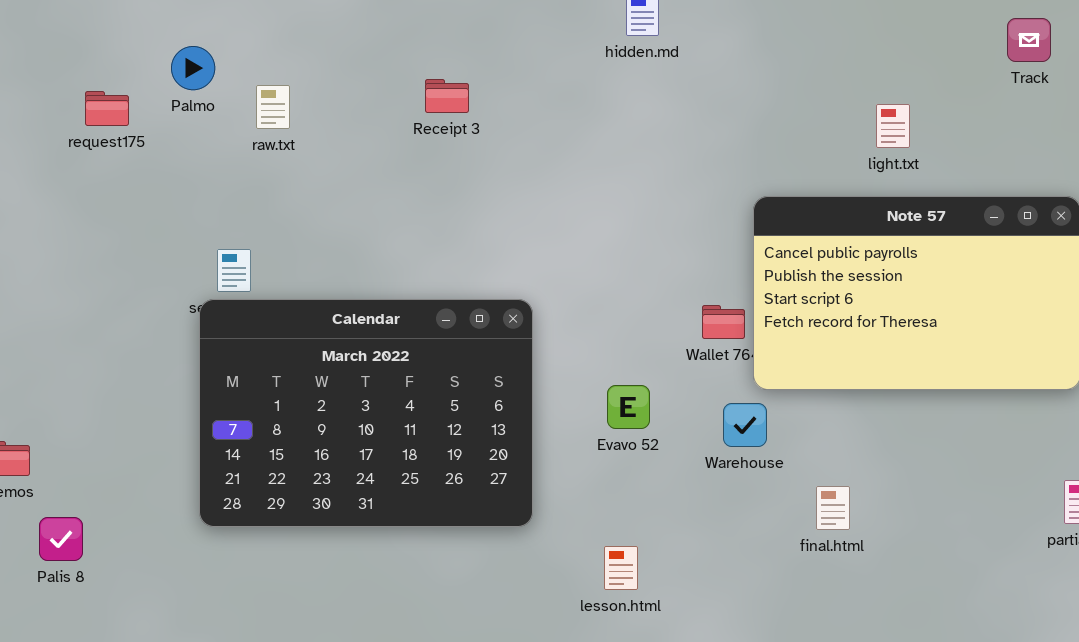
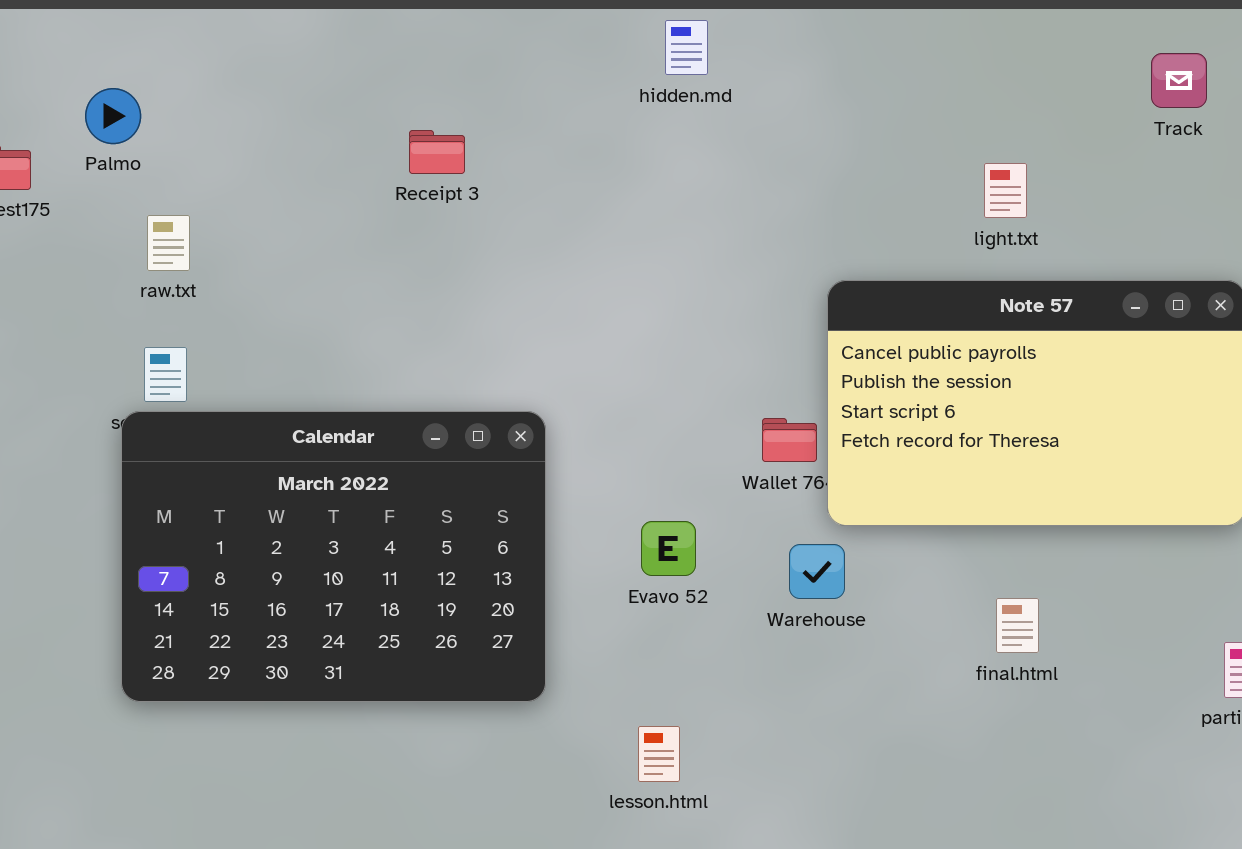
raw.txt: [256,85,290,129] -> [147,215,190,271], moved
final.html: [816,486,850,530] -> [996,598,1039,653], moved

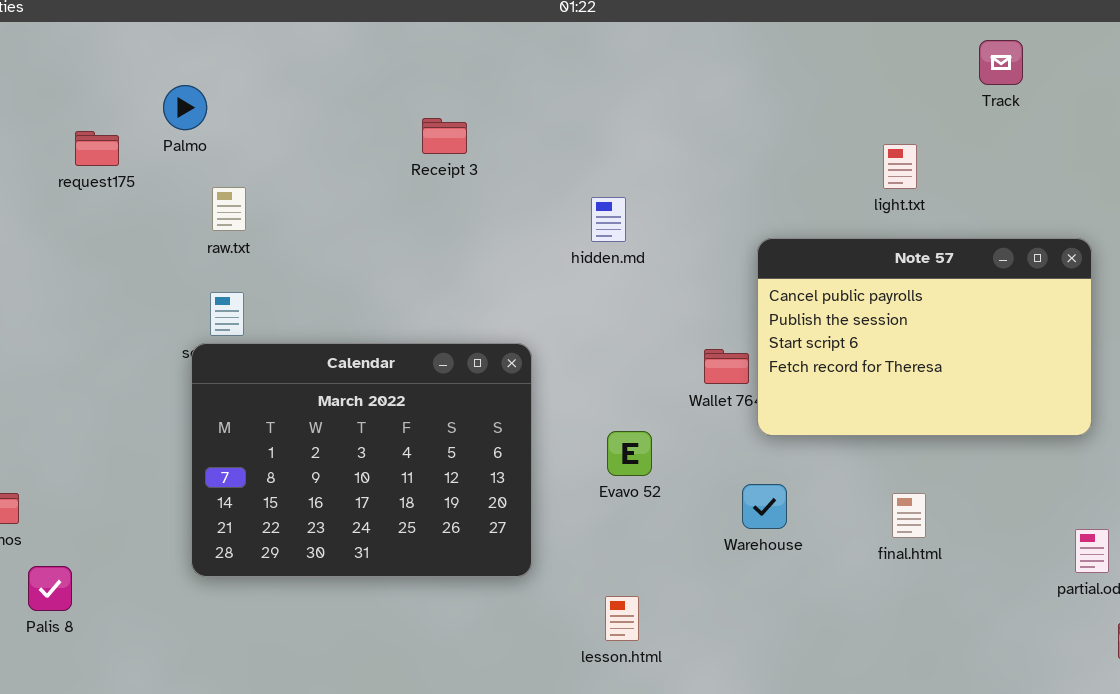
hidden.md: [665,20,708,75] -> [591,197,626,242], moved
Track: [1151,53,1207,108] -> [979,40,1023,85], moved
Warehouse: [789,544,845,599] -> [742,484,787,529], moved

